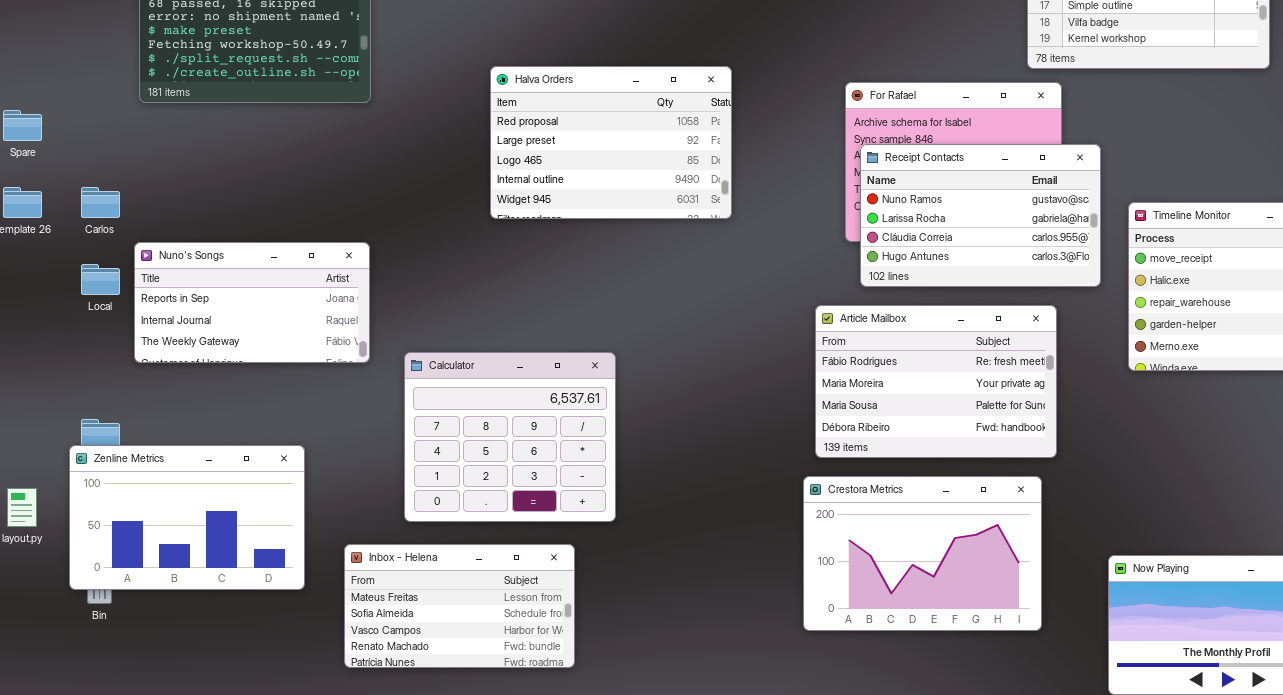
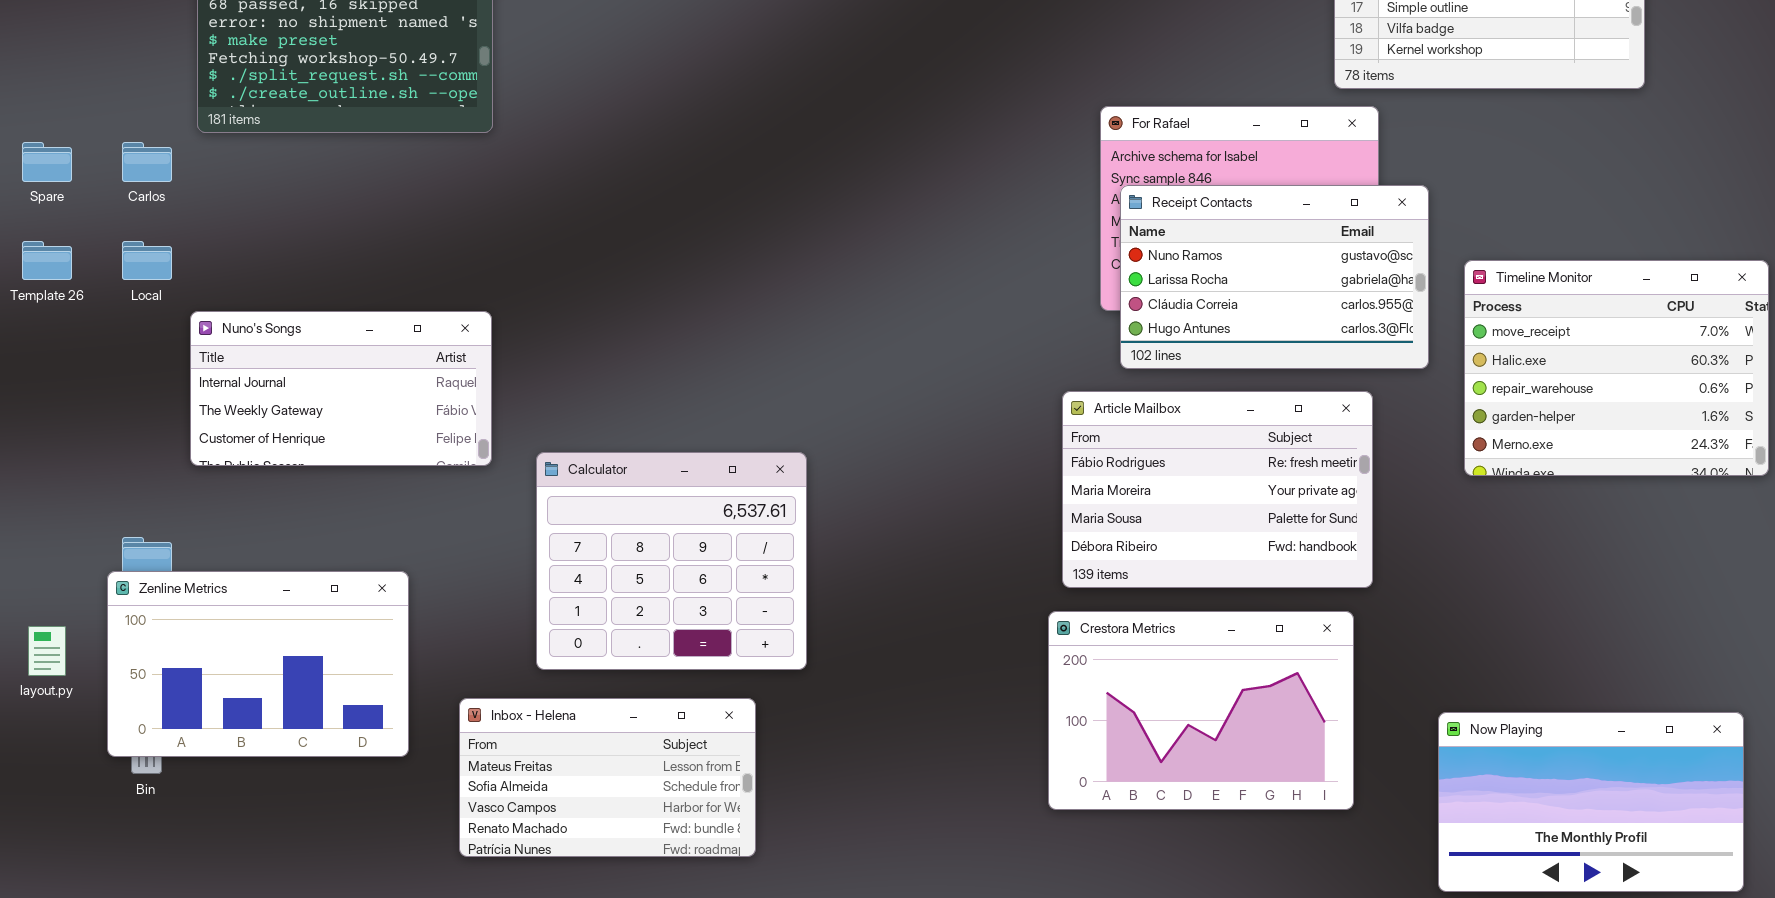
Halva Orders: [490,66,732,219] -> none, closed
Carlos: [81,187,120,218] -> [122,142,172,182], moved
Nuno's Songs: [134,242,370,363] -> [190,311,492,466], scrolled down 1 row
Local: [81,264,120,295] -> [122,241,172,280], moved

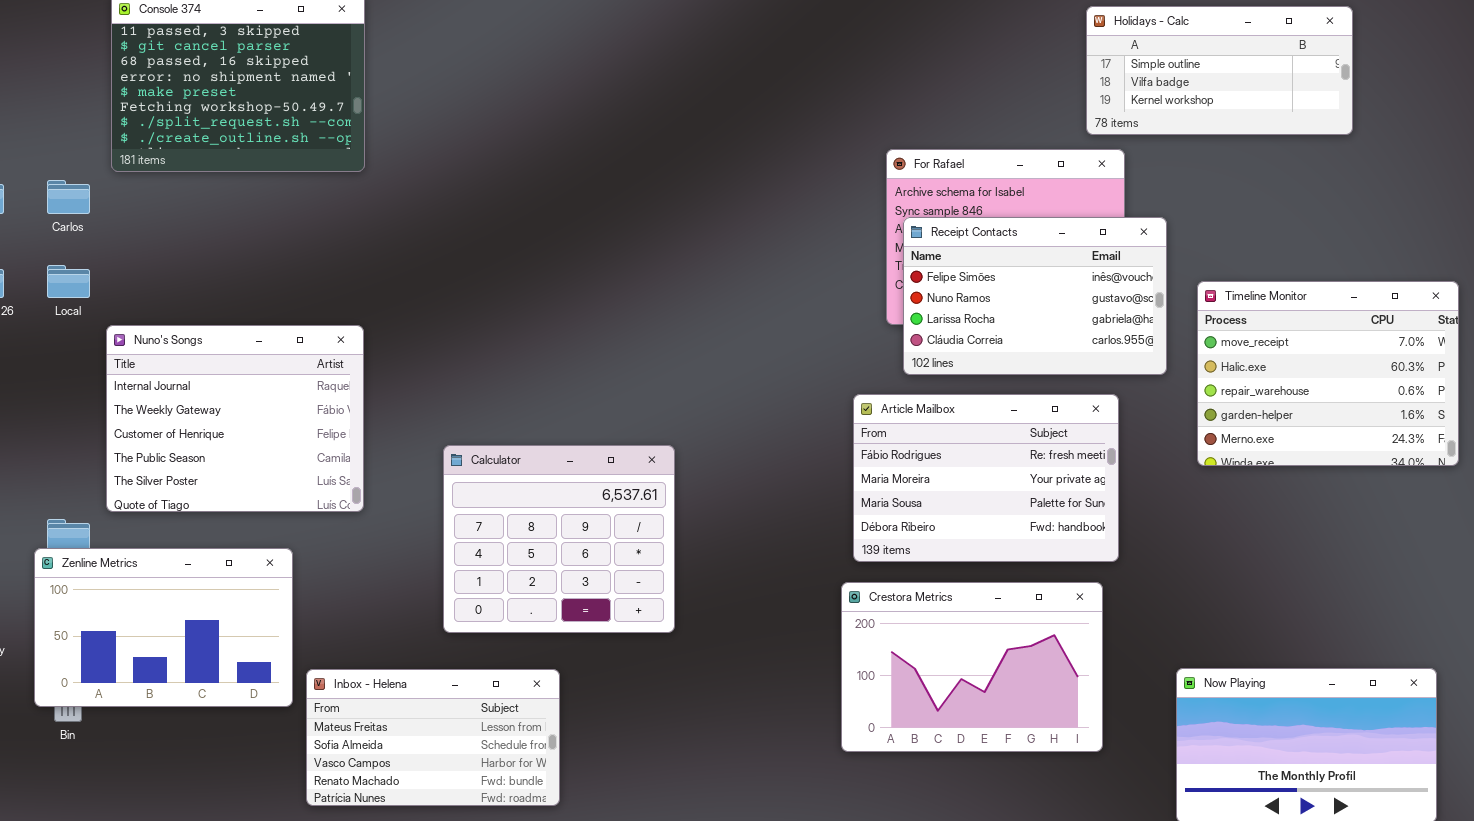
Receipt Contacts: [1120,185,1429,369] -> [903,217,1167,375], scrolled up 1 row
Nuno's Songs: [190,311,492,466] -> [106,325,364,512], resized
Calculator: [536,452,807,670] -> [443,445,675,633], moved
Inbox - Helena: [459,698,756,857] -> [306,669,560,806], moved

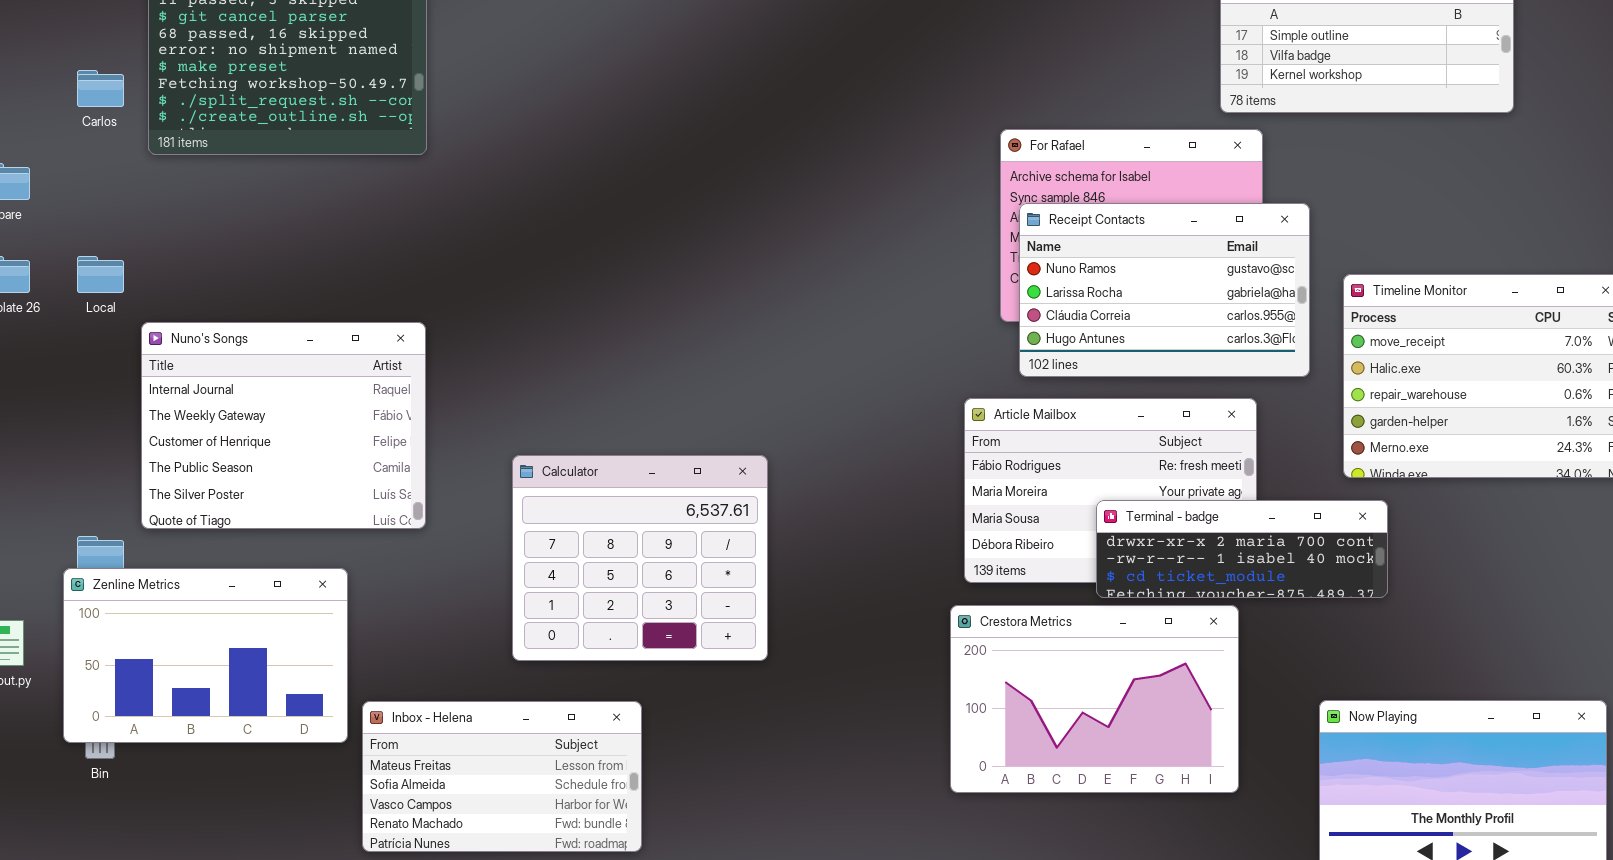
Carlos: [47,180,90,214] -> [77,70,124,107], moved
Receipt Contacts: [903,217,1167,375] -> [1019,203,1310,377], scrolled down 1 row
Terminal - badge: none -> [1096,500,1388,598], opened

